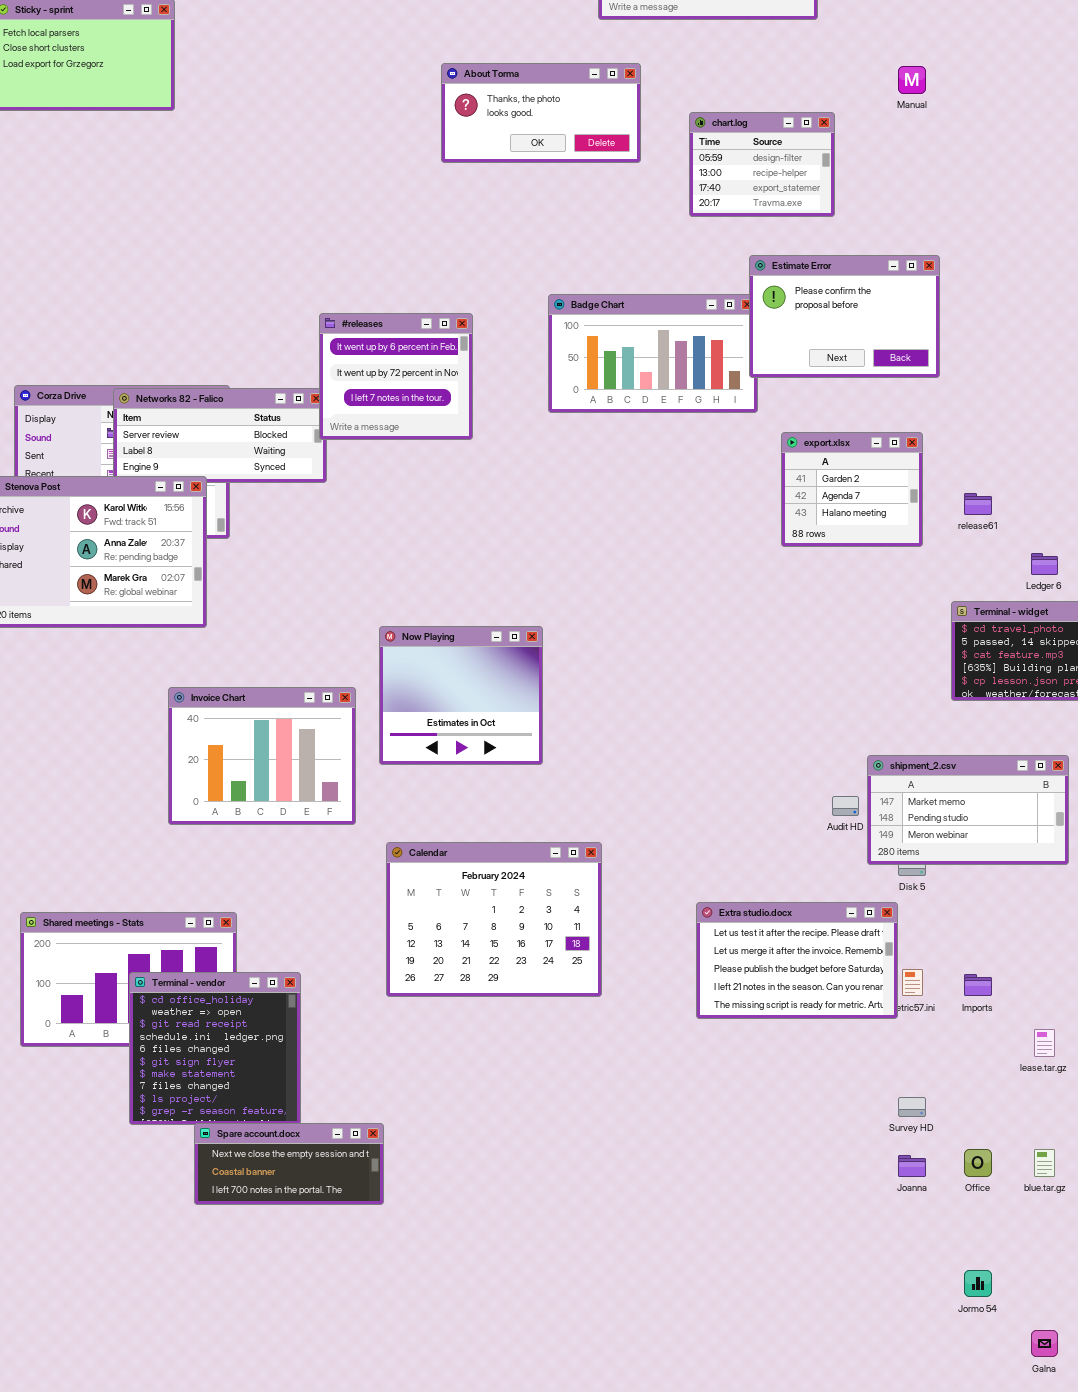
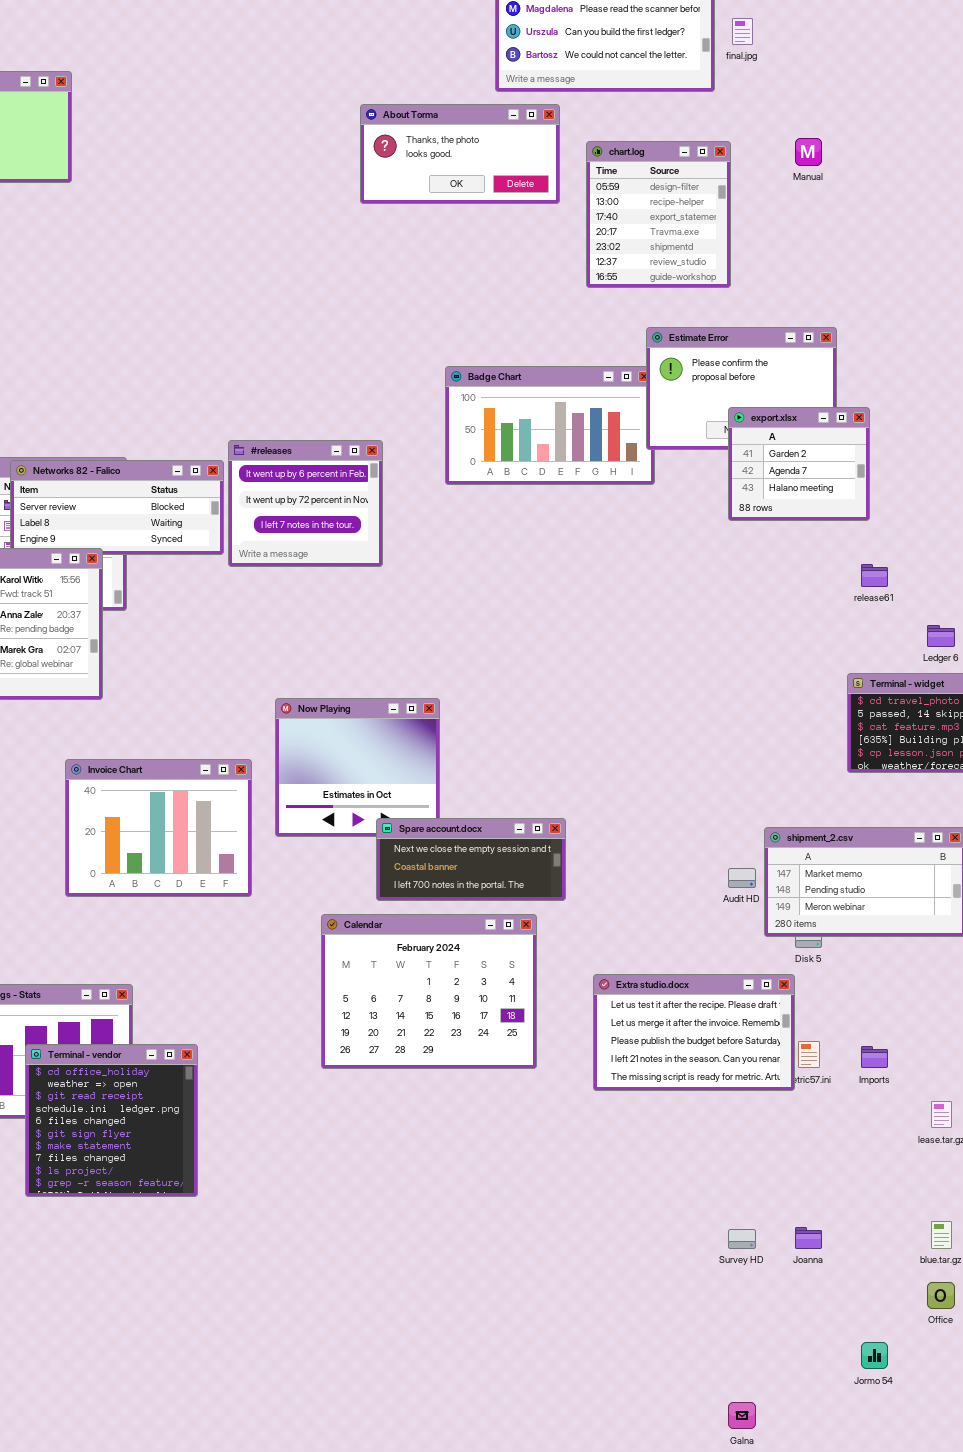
About Torma: [441,63,641,163] -> [360,104,560,204], moved
chart.log: [689,112,835,217] -> [586,141,731,288], resized
#releases: [319,313,473,440] -> [228,440,383,567], moved
export.xlsx: [781,432,923,547] -> [728,407,870,521], moved
Calendar: [386,842,602,997] -> [321,914,537,1069], moved
Survey HD: [898,1097,926,1117] -> [728,1229,756,1249], moved
Spare account.docx: [194,1123,384,1205] -> [376,818,566,901], moved
Office: [964,1149,992,1177] -> [927,1282,955,1309], moved
Galna: [1031,1330,1058,1357] -> [728,1402,756,1429], moved

